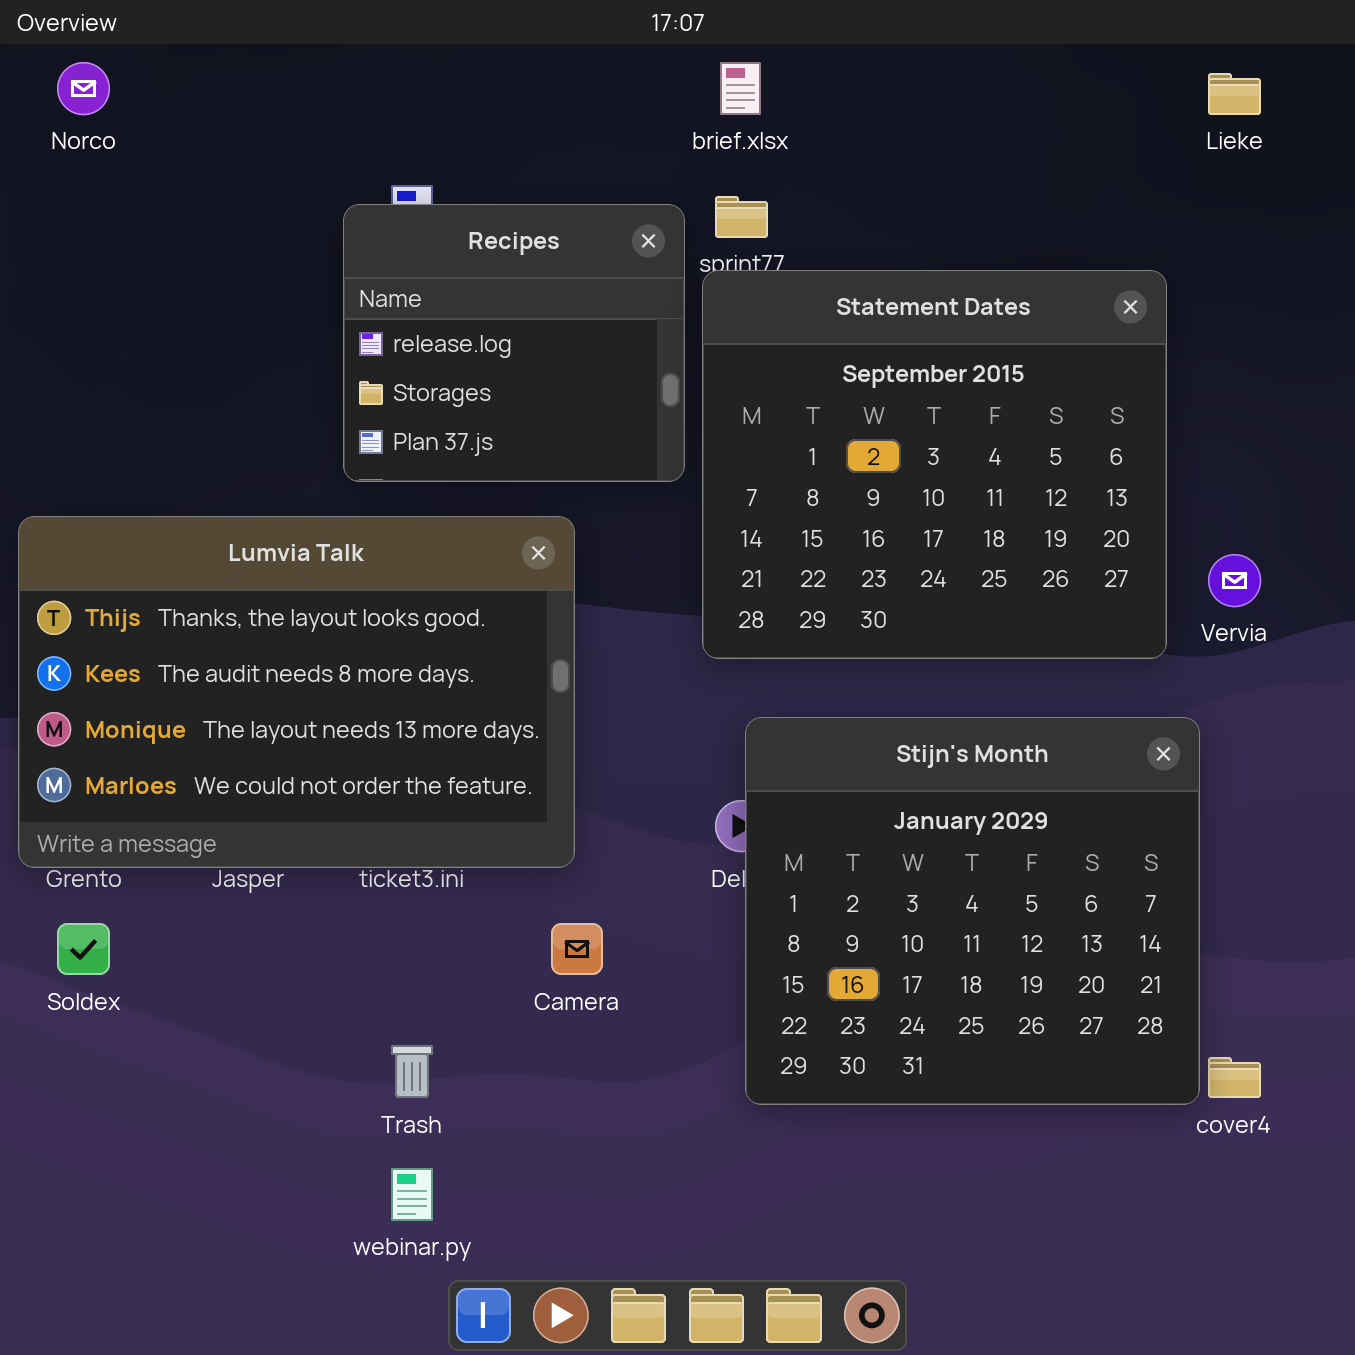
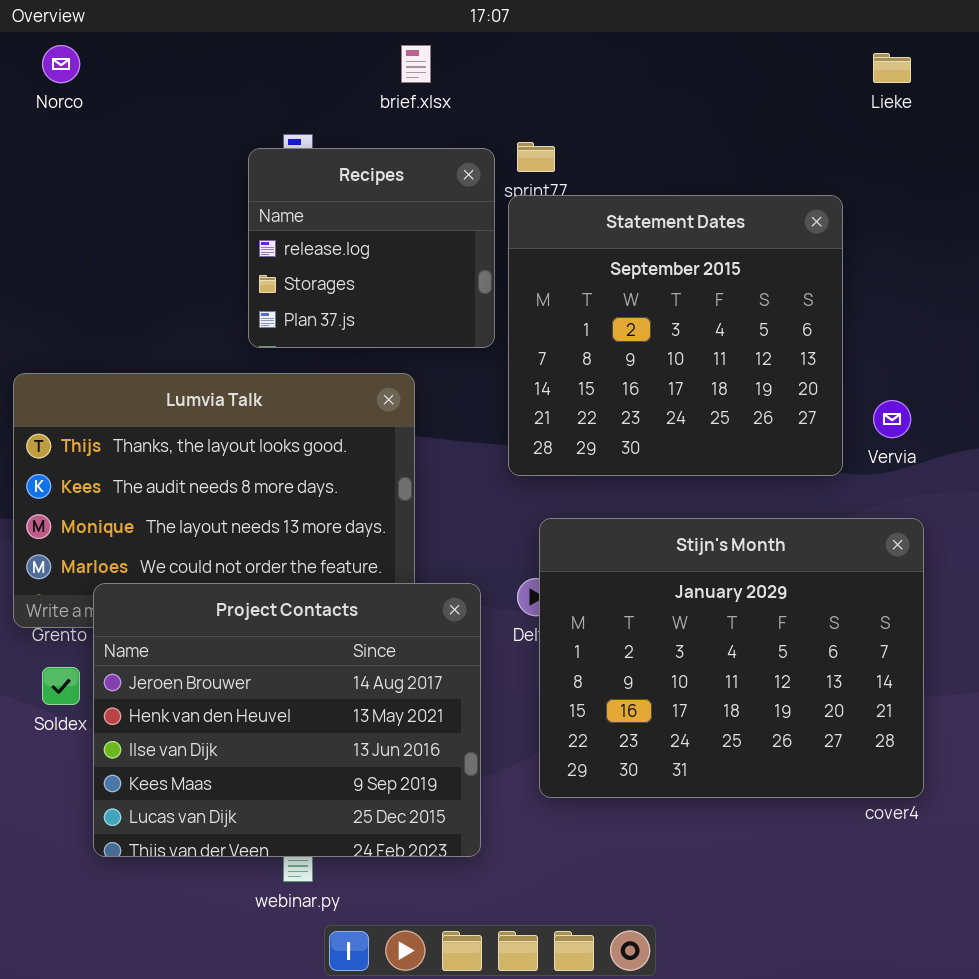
brief.xlsx: [720,62,761,115] -> [401,45,431,83], moved
Stijn's Month: [745,717,1200,1105] -> [539,518,924,798], resized
Project Contacts: none -> [93,583,481,857], opened

